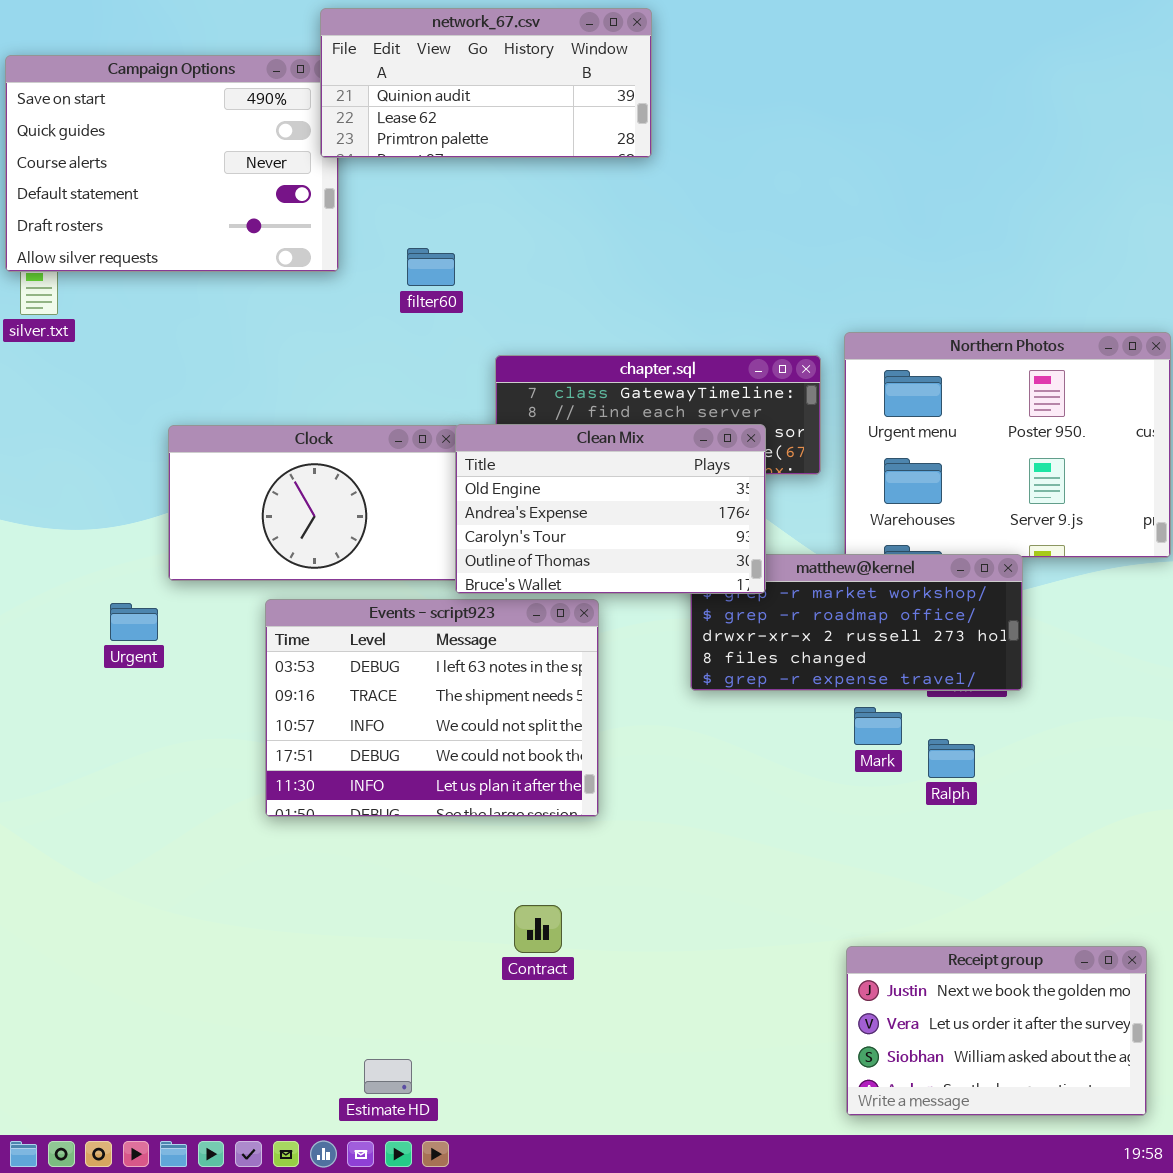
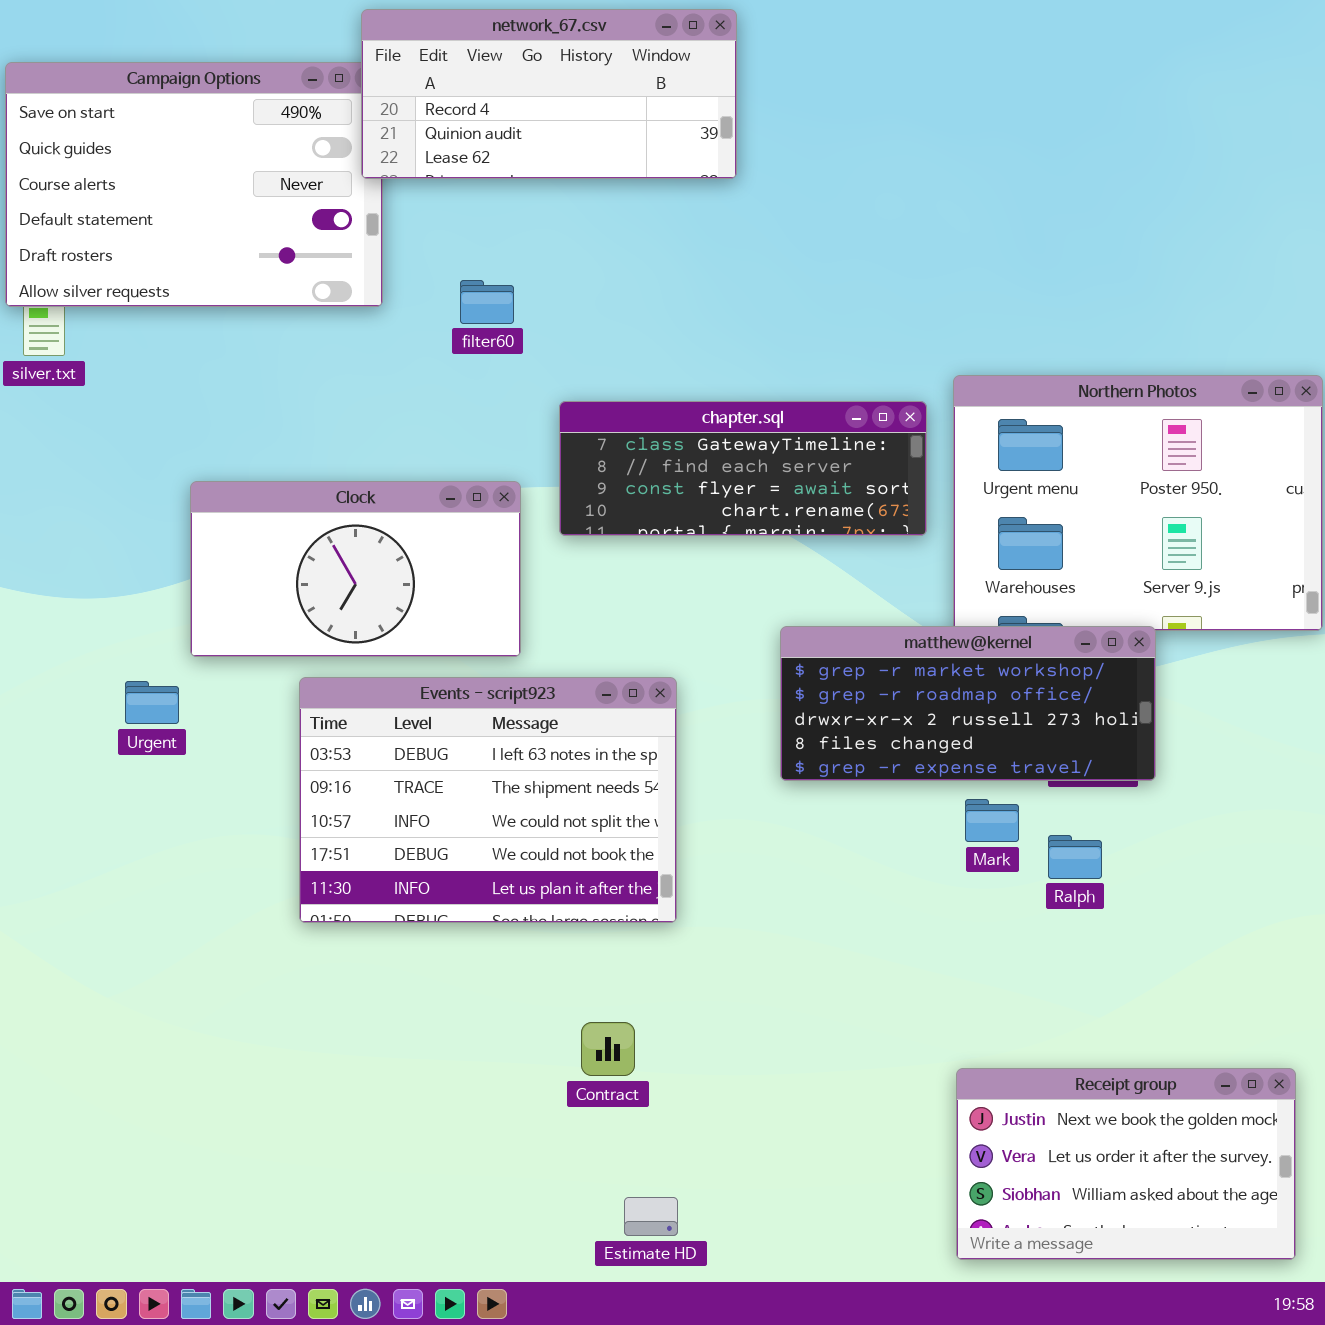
network_67.csv: [320,8,652,158] -> [361,9,737,179], scrolled up 1 row
Clean Mix: [455,424,766,594] -> none, closed
Estimate HD: [364,1059,412,1094] -> [624,1197,678,1236], moved

